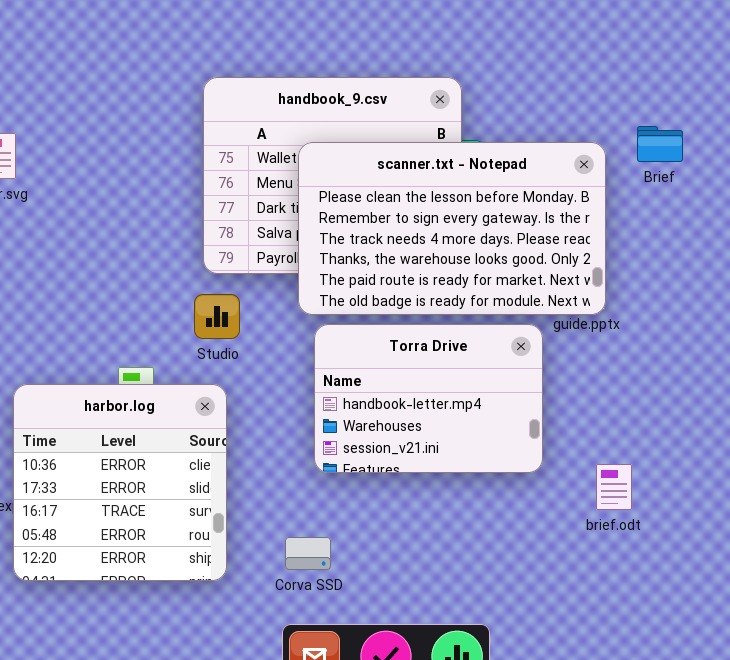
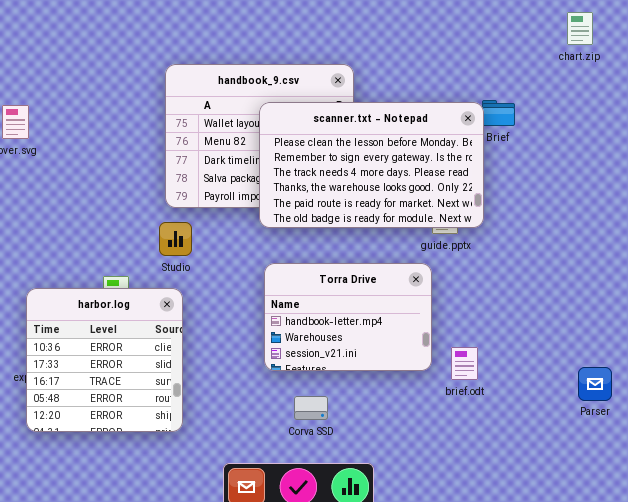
scanner.txt - Notepad: [298,142,606,315] -> [259,102,484,228], moved
Torra Drive: [314,324,543,473] -> [264,263,432,371], moved
Corva SSD: [285,537,331,570] -> [294,396,328,420], moved

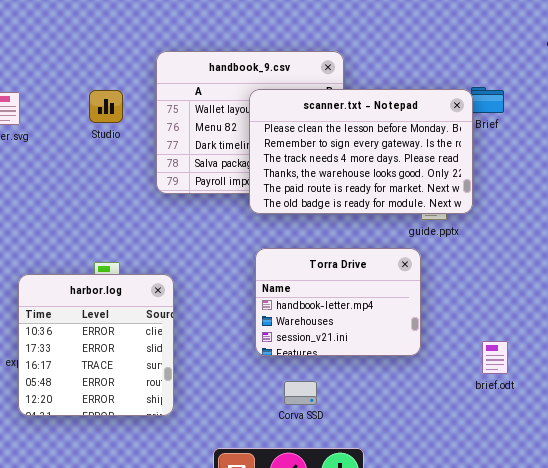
Studio: [159,222,192,256] -> [89,90,123,123], moved
brief.odt: [451,347,478,380] -> [482,341,508,374], moved

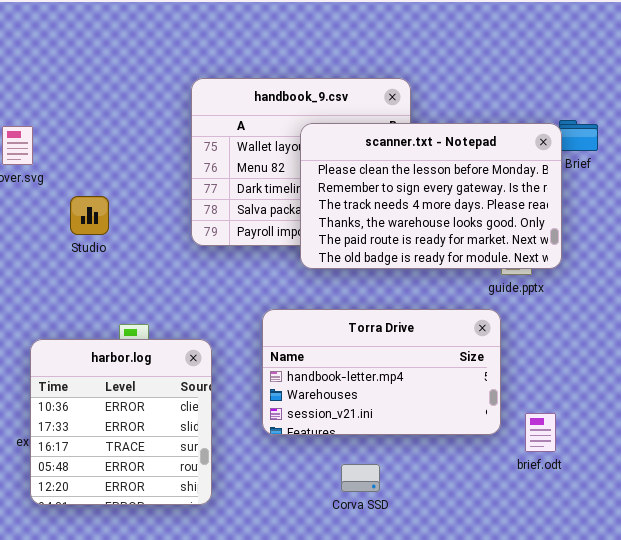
Studio: [89,90,123,123] -> [70,196,109,235], moved
Torra Drive: [255,248,421,356] -> [262,309,501,435], resized
brief.odt: [482,341,508,374] -> [525,413,556,452], moved

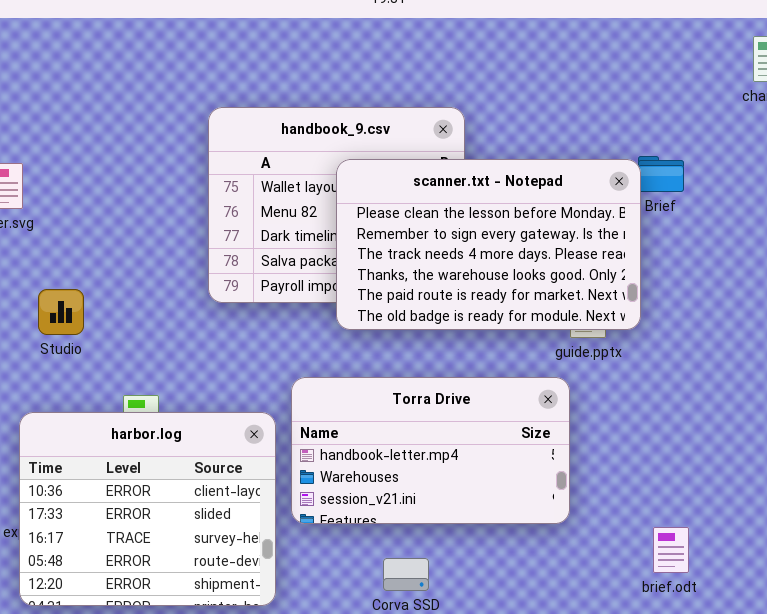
Studio: [70,196,109,235] -> [38,289,84,335], moved
harbor.log: [30,339,212,505] -> [19,412,276,606], resized
brief.odt: [525,413,556,452] -> [653,527,689,573], moved

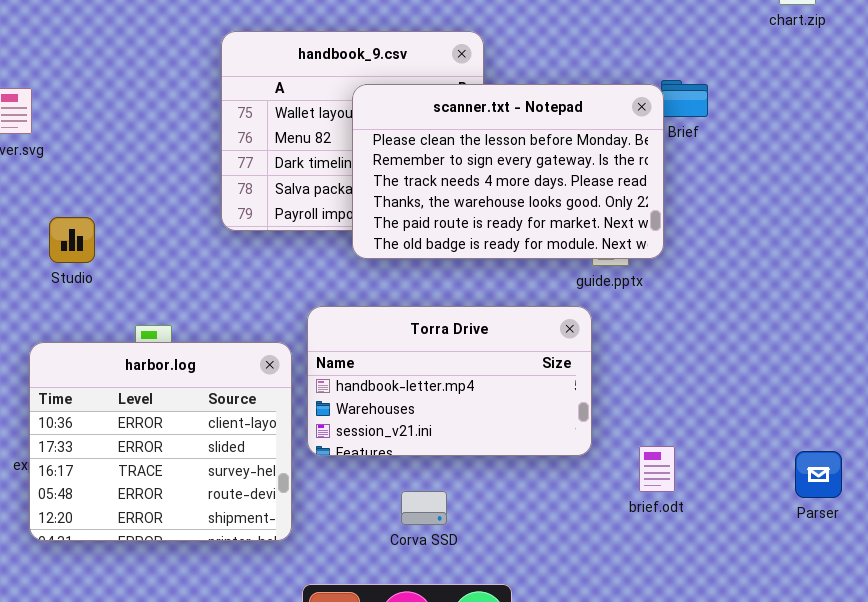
brief.odt: [653,527,689,573] -> [639,446,675,492], moved

